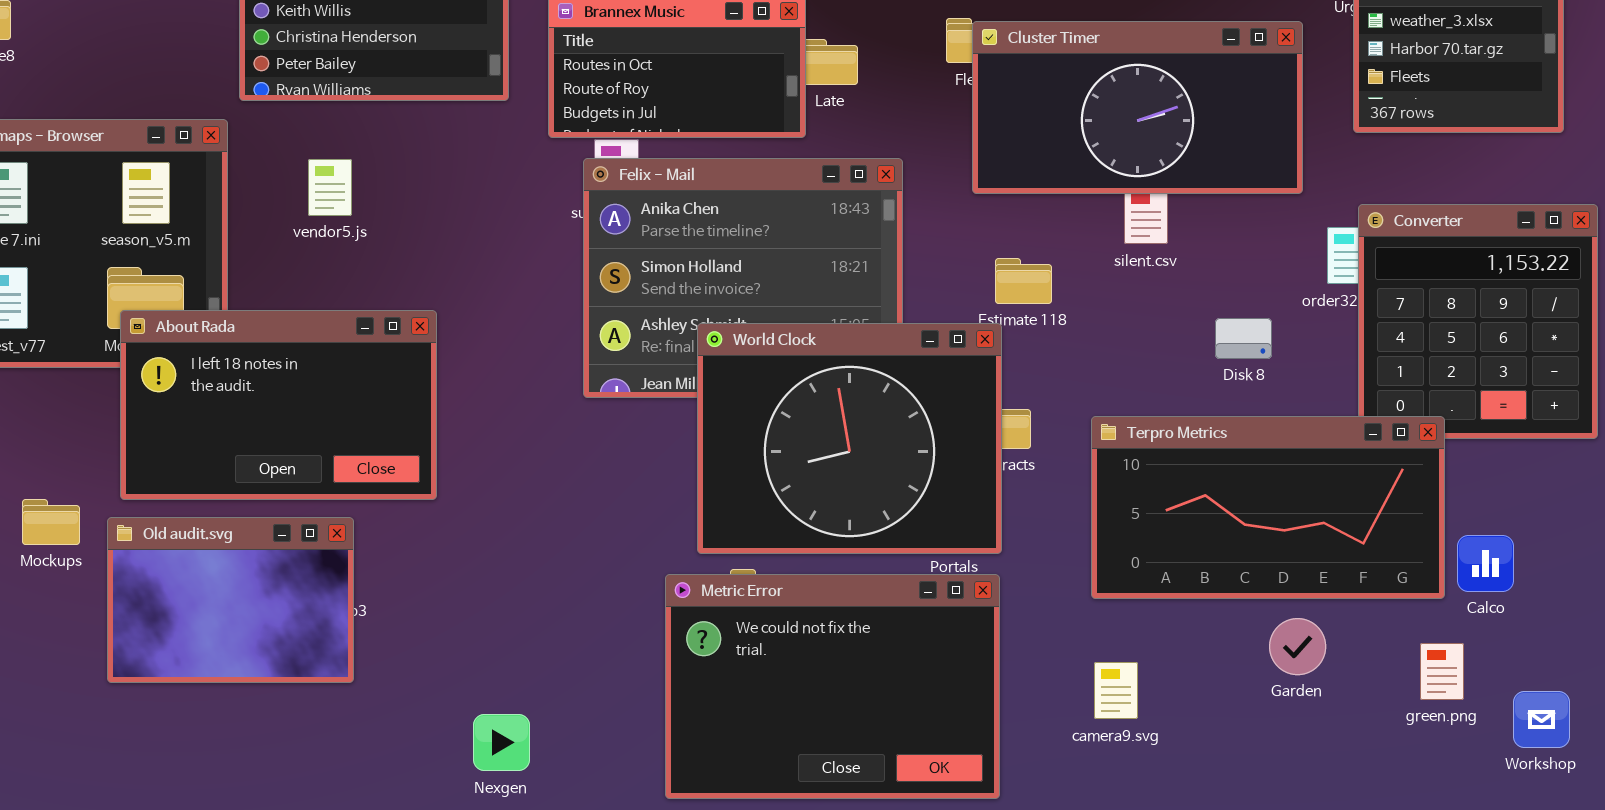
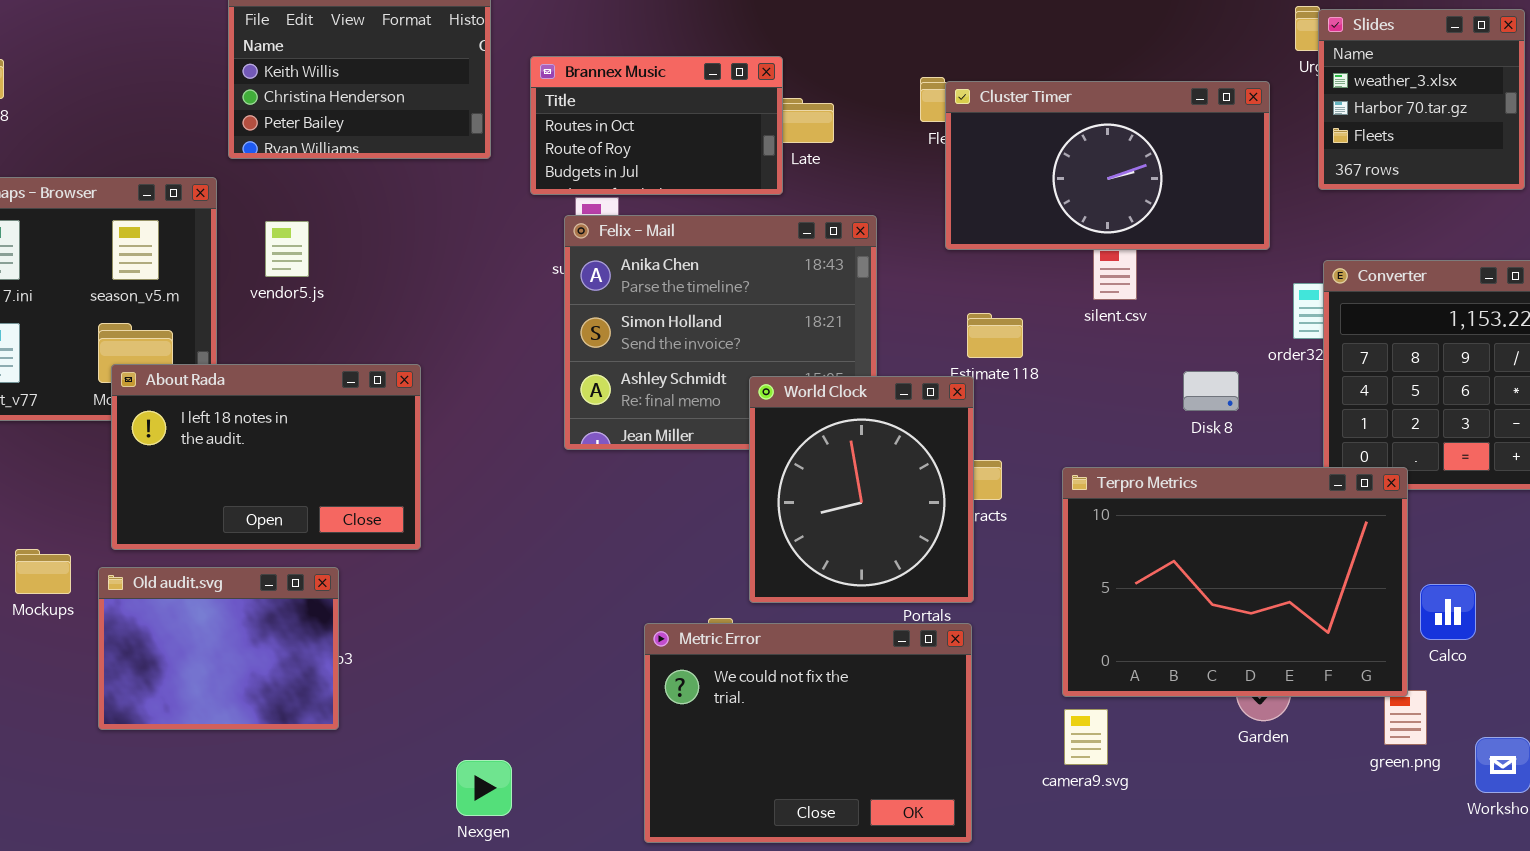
vendor5.js: [308,159,352,216] -> [265,221,309,277], moved
World Clock: [697,323,1002,554] -> [749,376,974,603], resized
Terpro Metrics: [1091,416,1445,599] -> [1062,467,1408,697], resized

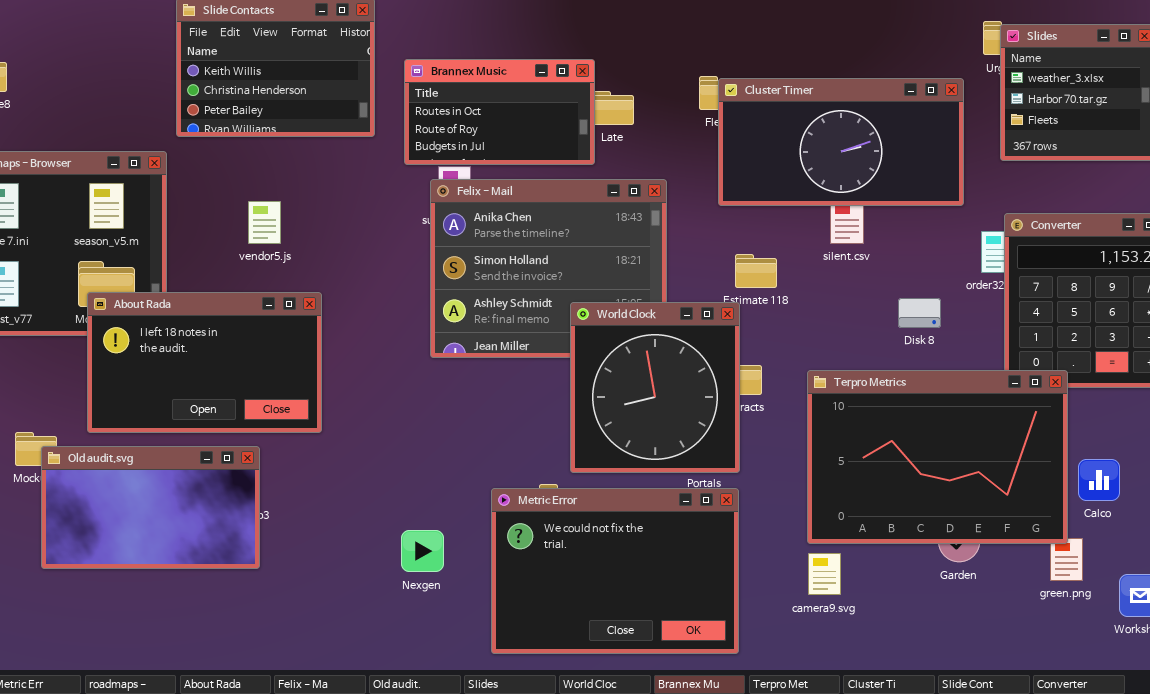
vendor5.js: [265,221,309,277] -> [248,201,281,244], moved
Old audit.svg: [98,567,339,730] -> [41,446,260,569], resized
Nexgen: [456,760,512,816] -> [401,530,444,572], moved

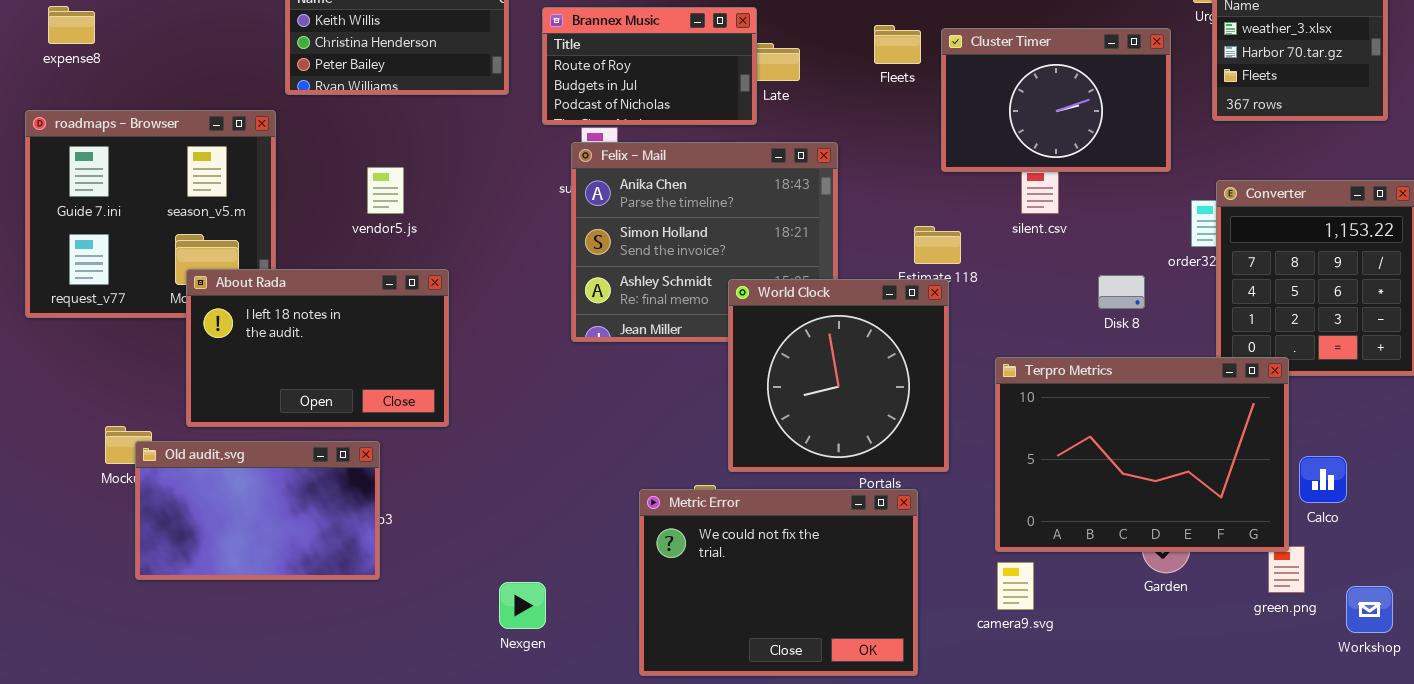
Brannex Music: [404,59,595,165] -> [542,7,757,125], scrolled down 1 row
Cluster Timer: [718,78,964,206] -> [941,28,1171,172], resized
World Clock: [570,302,740,473] -> [728,279,949,472], resized
Nexgen: [401,530,444,572] -> [499,582,546,629], moved

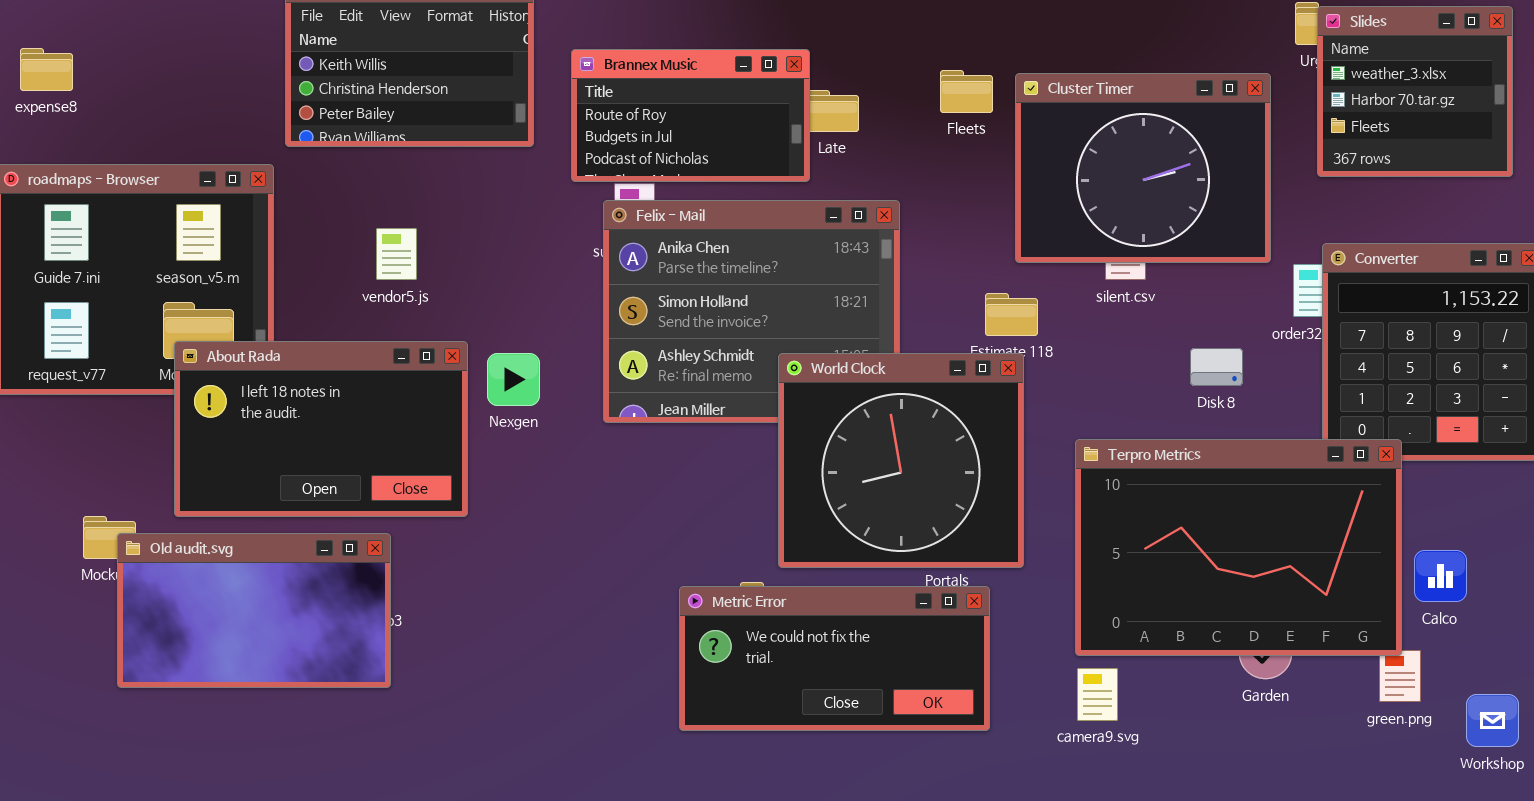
Cluster Timer: [941,28,1171,172] -> [1015,73,1271,263], resized
Metric Error: [639,489,918,676] -> [679,586,990,731], resized
Nexgen: [499,582,546,629] -> [487,353,540,406], moved

